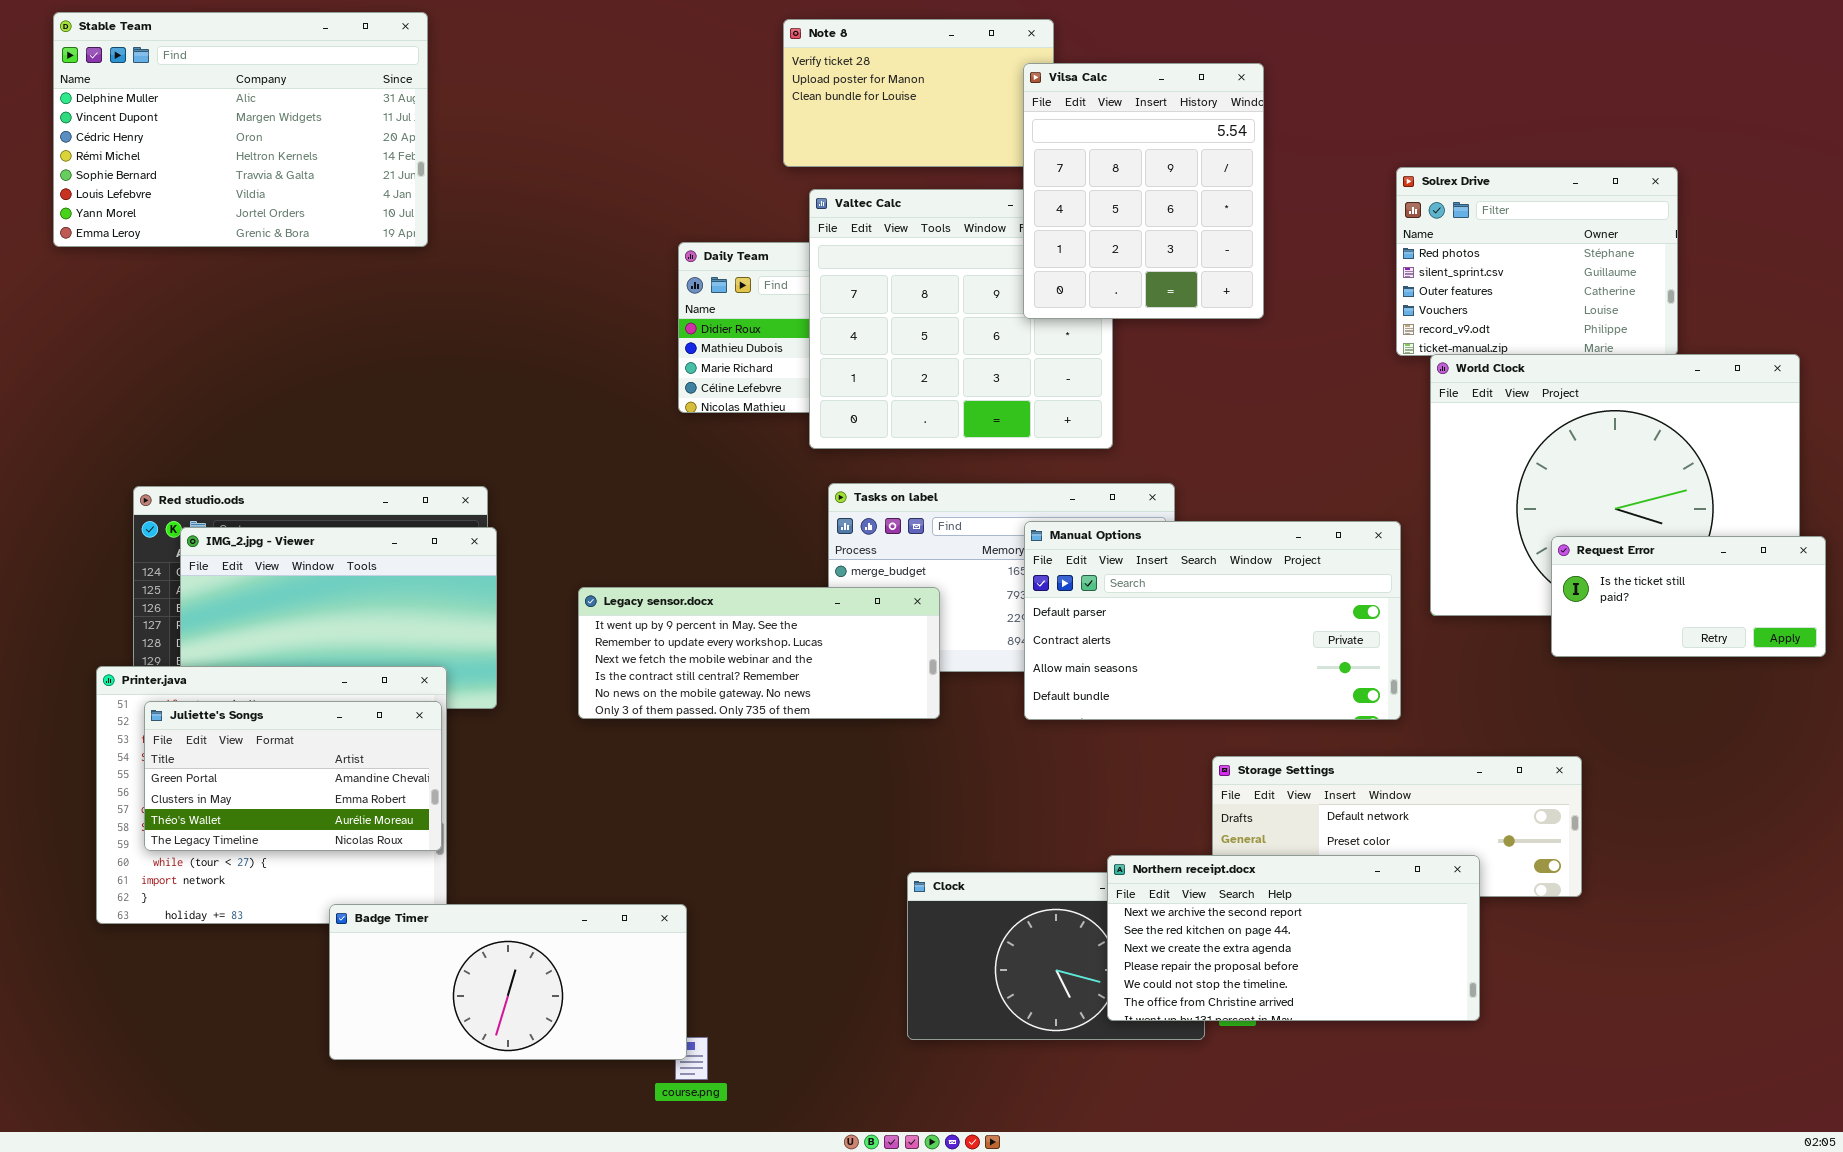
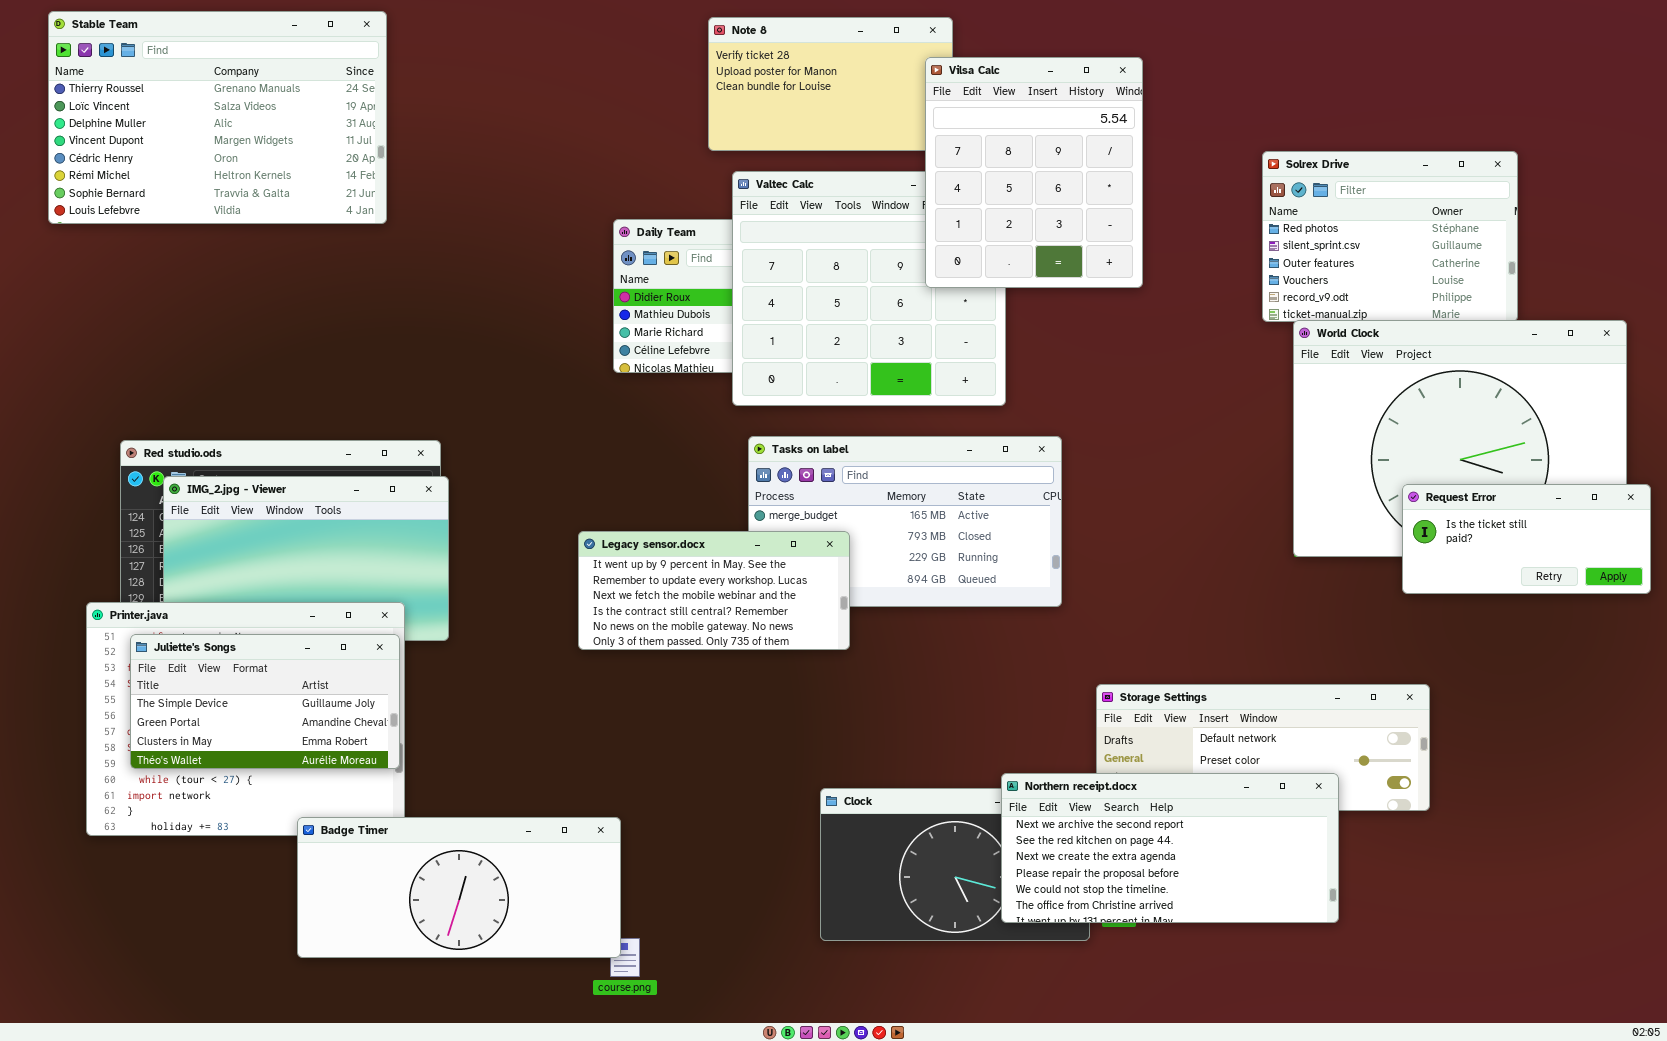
Stable Team: [53,12,428,247] -> [48,11,387,224], scrolled up 2 rows
Manual Options: [1024,521,1401,720] -> none, closed
Legacy sensor.docx: [578,587,940,719] -> [578,531,850,650], resized
Juliette's Songs: [144,701,442,851] -> [130,634,400,769], scrolled up 1 row

